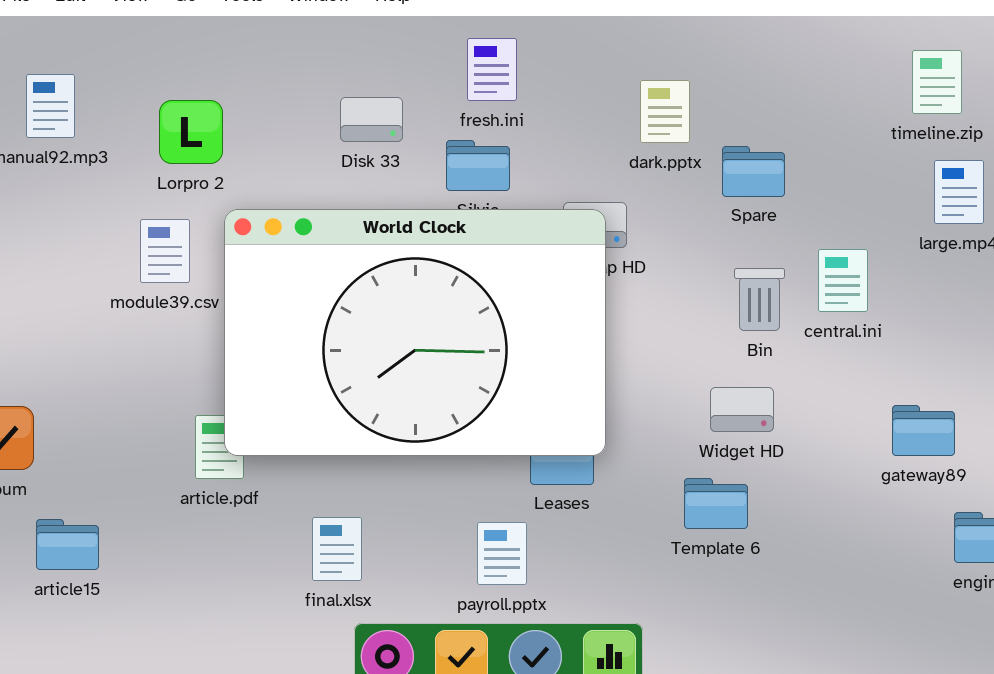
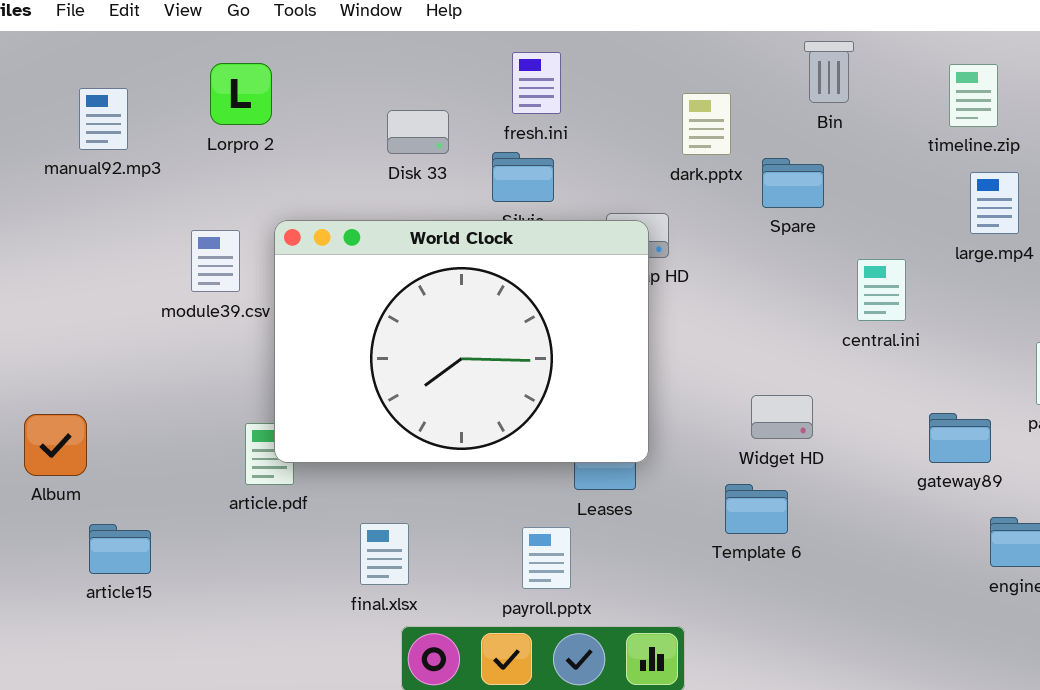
Lorpro 2: [159,100,223,164] -> [210,63,272,125], moved
Bin: [734,268,785,331] -> [804,41,854,103], moved

